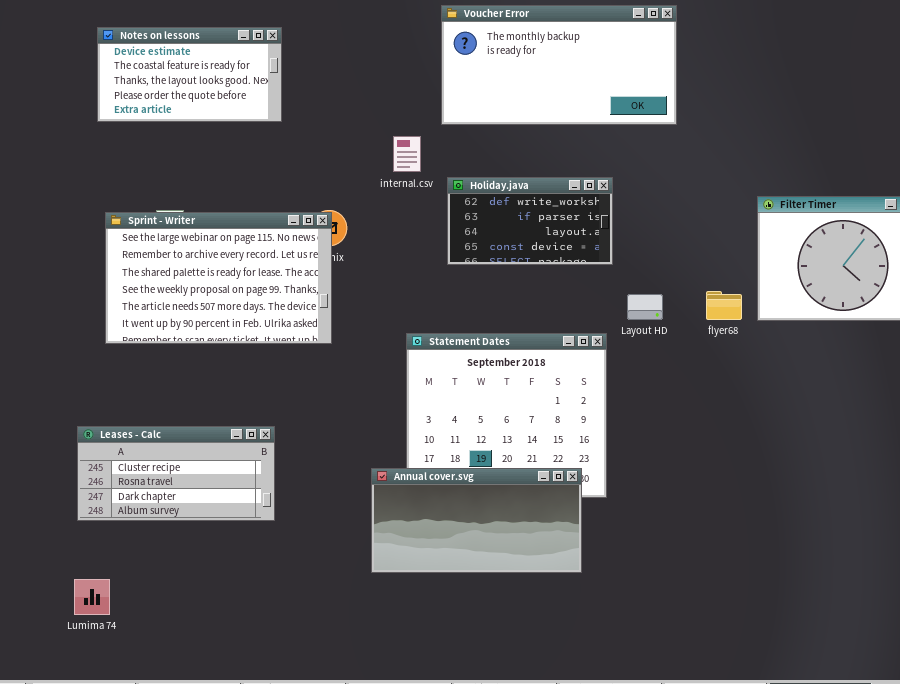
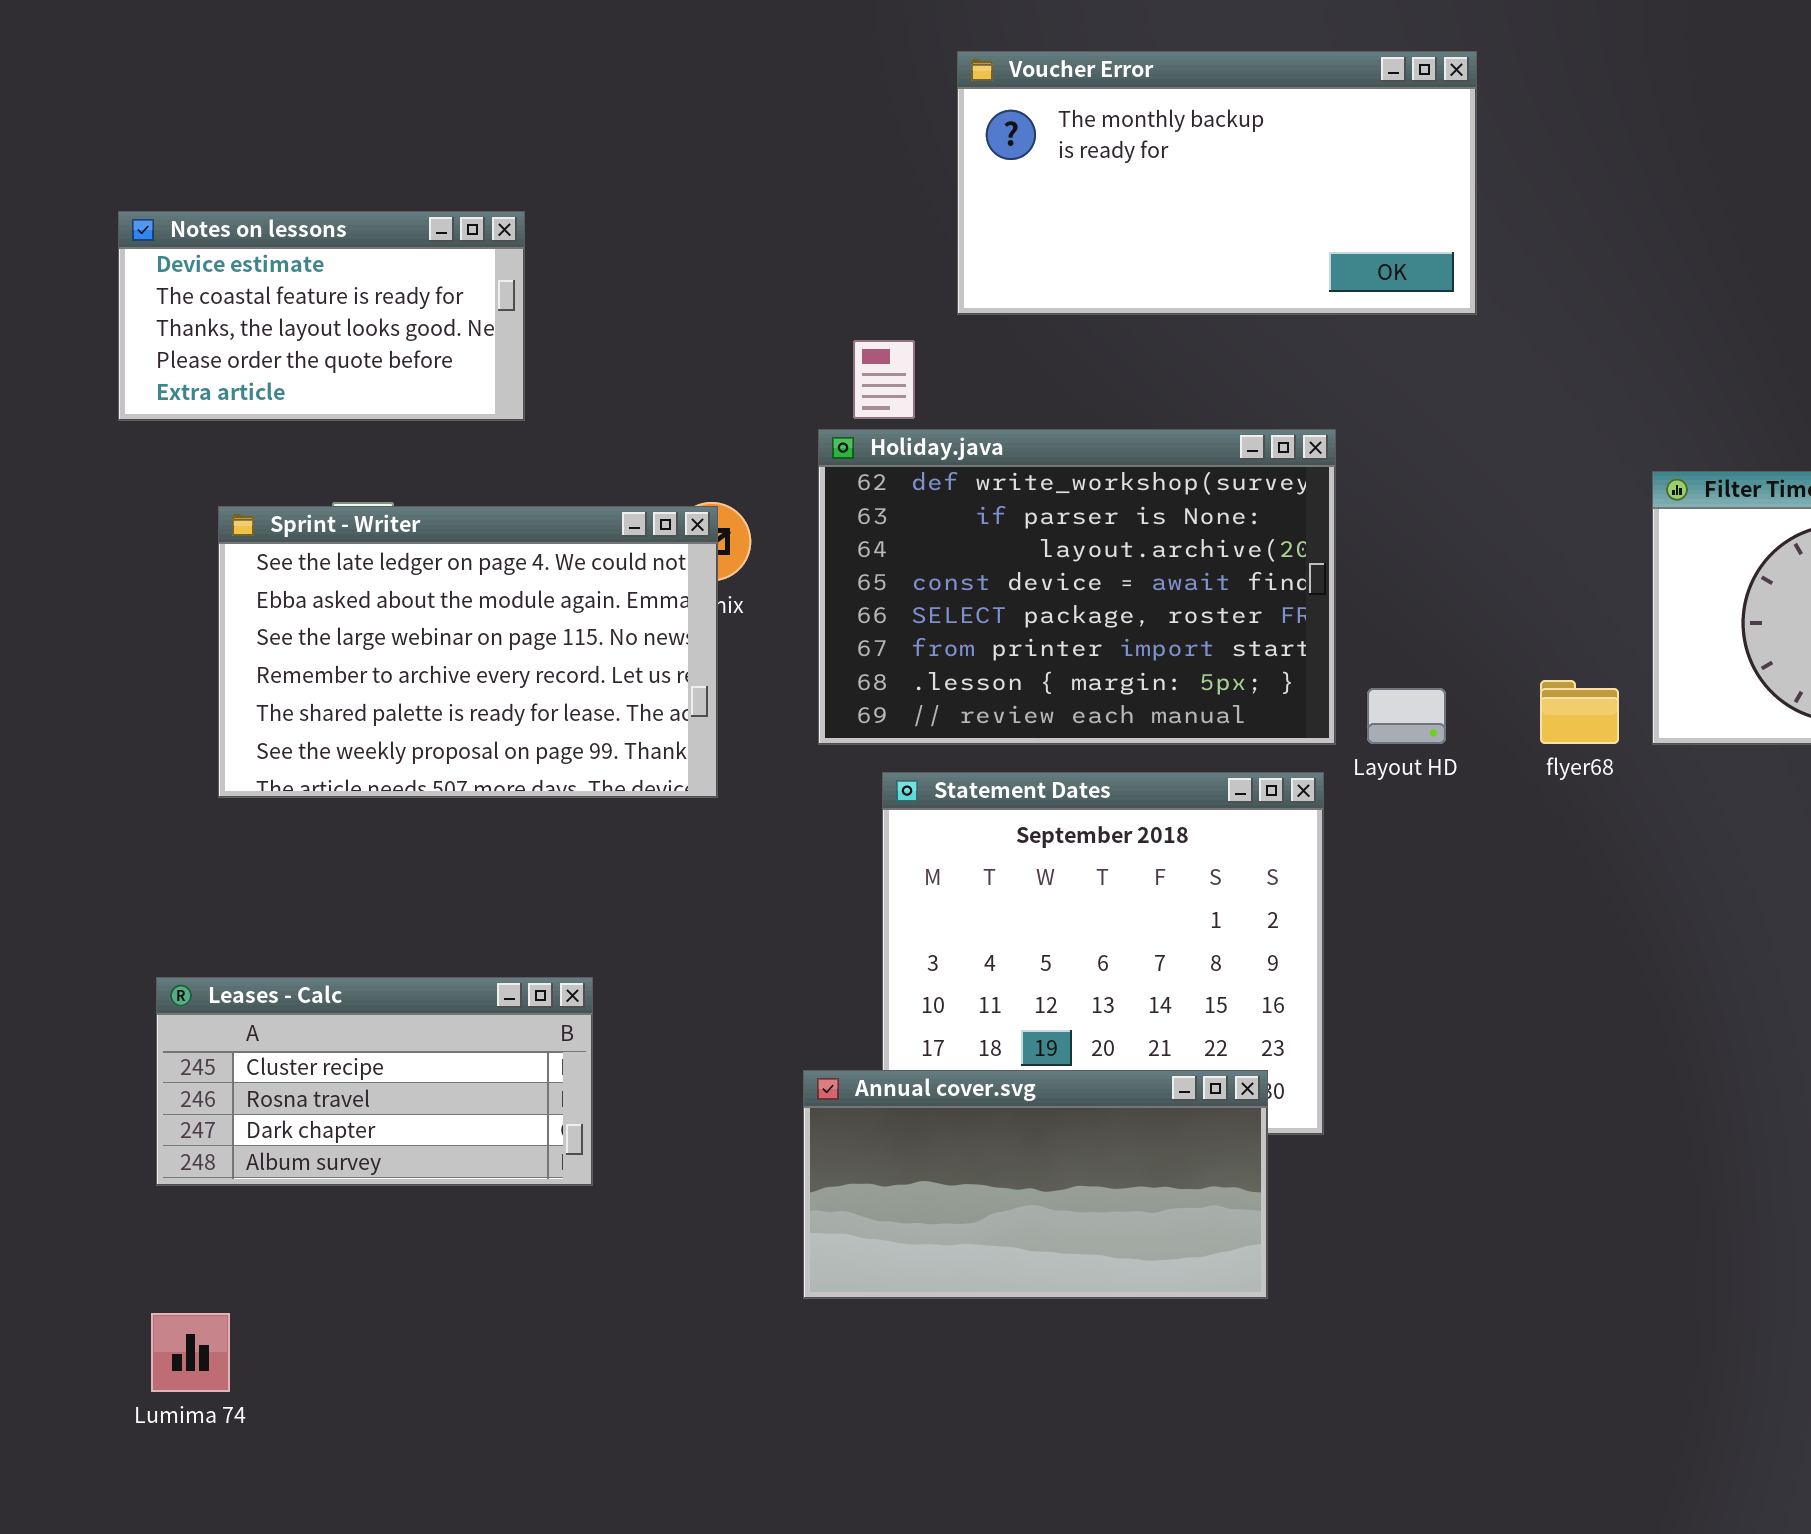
Notes on lessons: [97,27,282,122] -> [118,211,525,421], moved
Holiday.java: [447,177,613,265] -> [818,429,1336,745], resized
Sprint - Writer: [105,212,332,344] -> [218,506,718,798], scrolled up 2 rows

